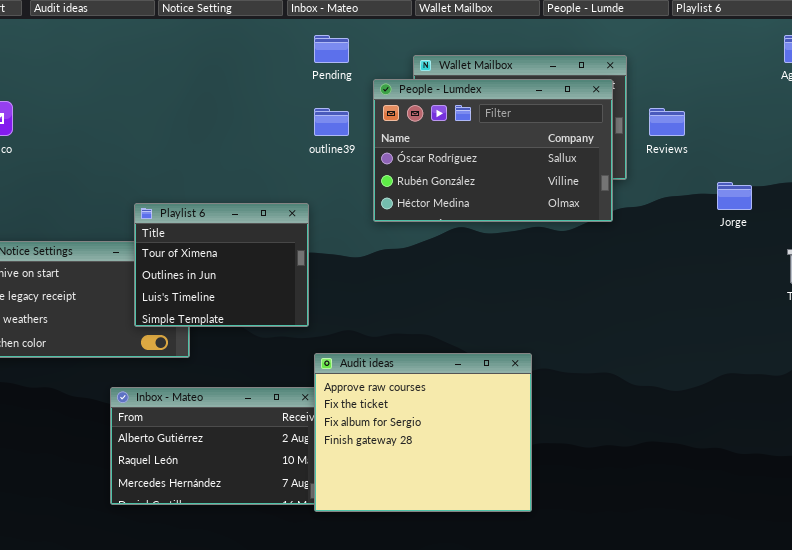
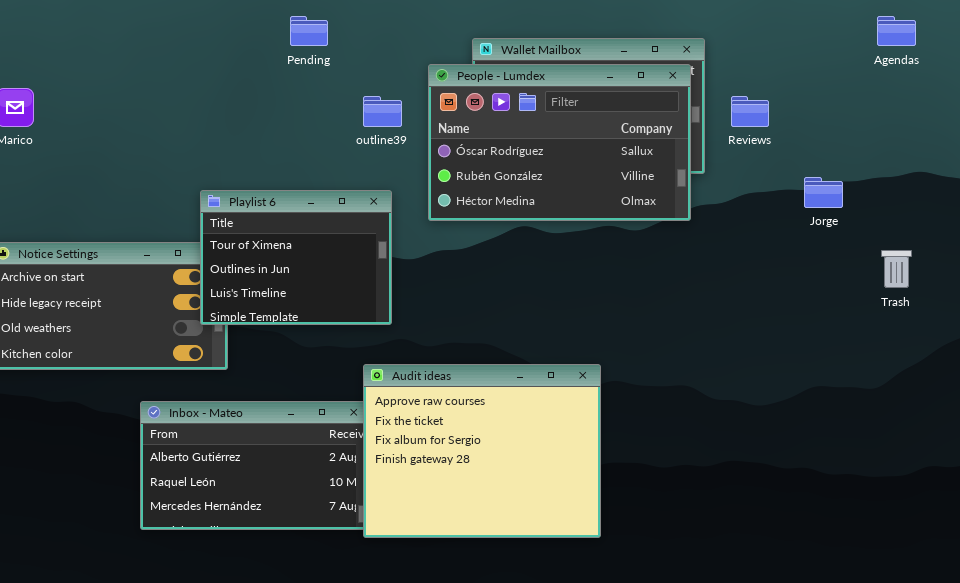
Pending: [314,35,349,63] -> [290,16,328,46], moved
Playlist 6: [134,203,309,327] -> [200,190,392,325], moved

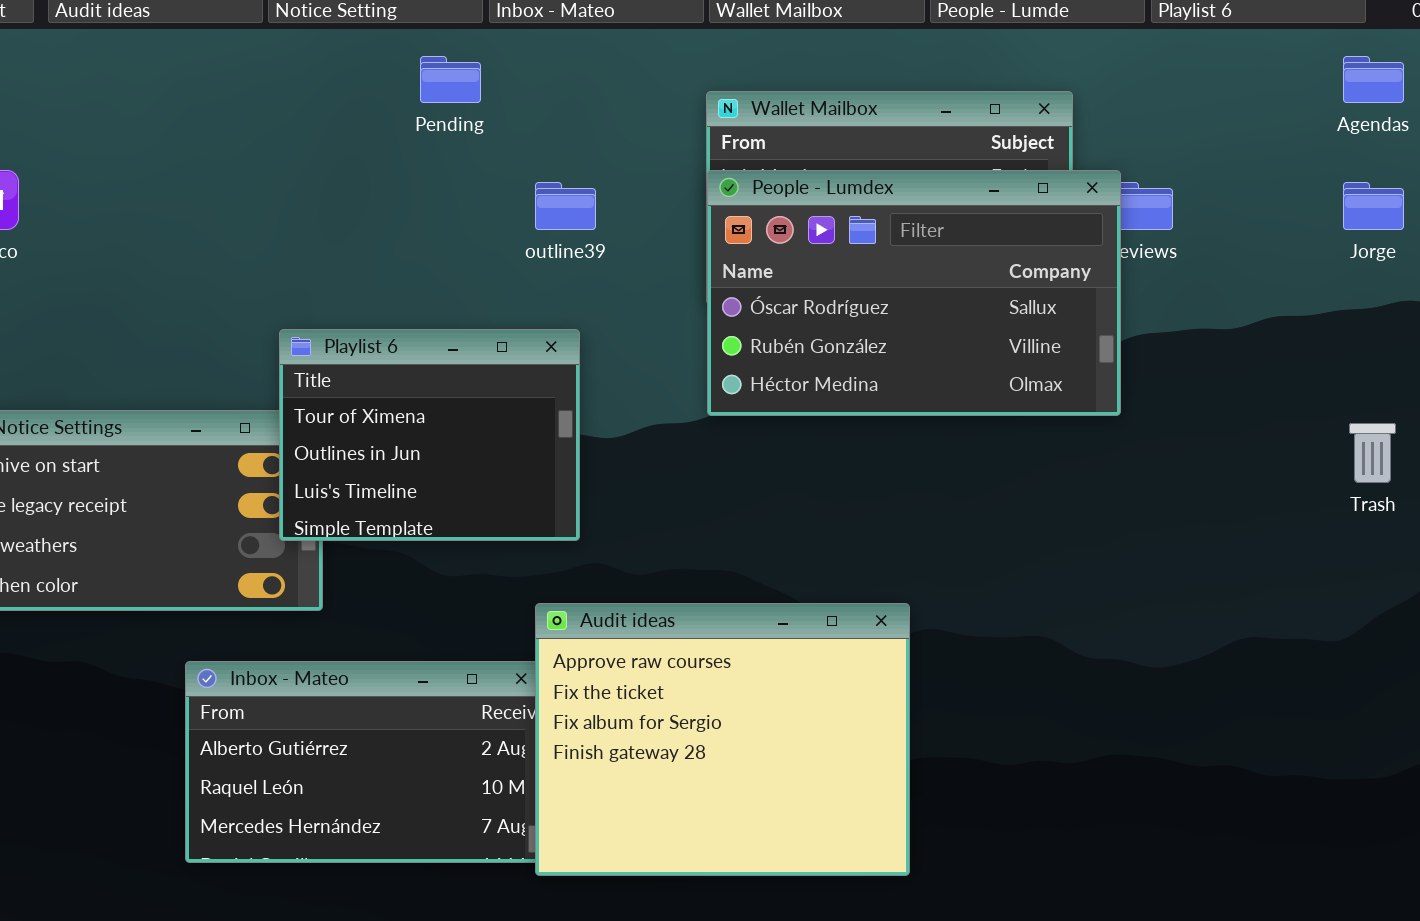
People - Lumdex: [428,64,691,221] -> [707,170,1121,416], moved
Jorge: [804,177,843,208] -> [1343,182,1404,230], moved

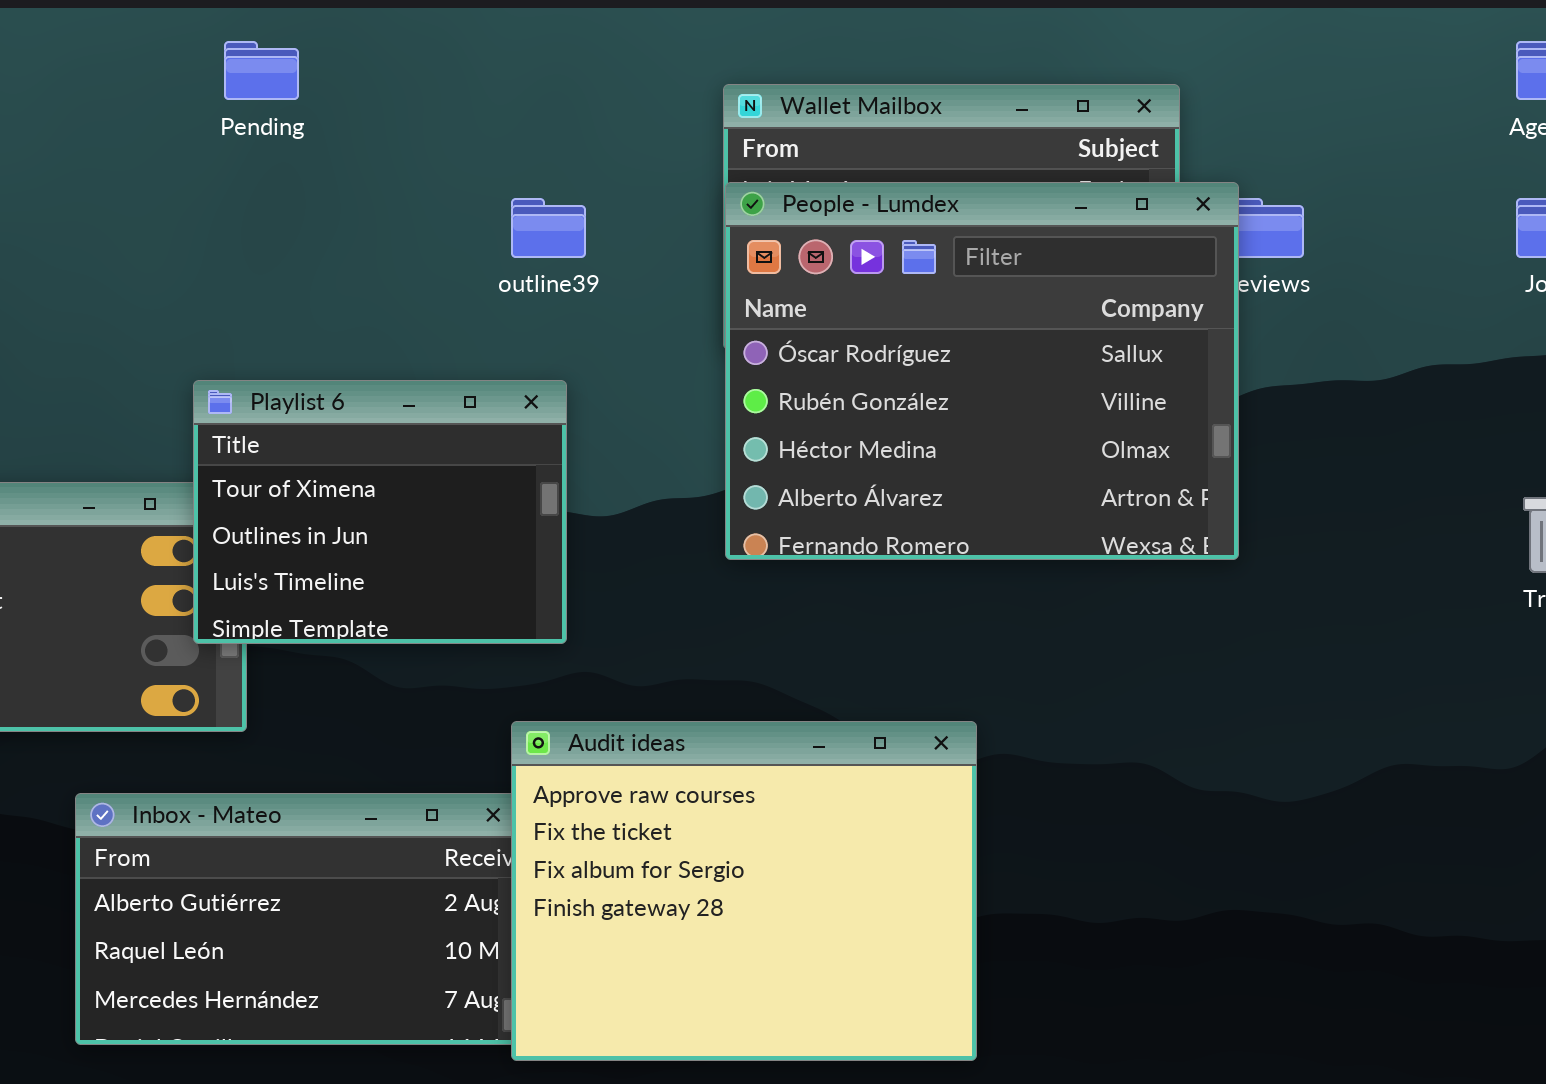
Pending: [420,56,481,103] -> [224,41,299,100], moved
People - Lumdex: [707,170,1121,416] -> [725,182,1239,560], resized

